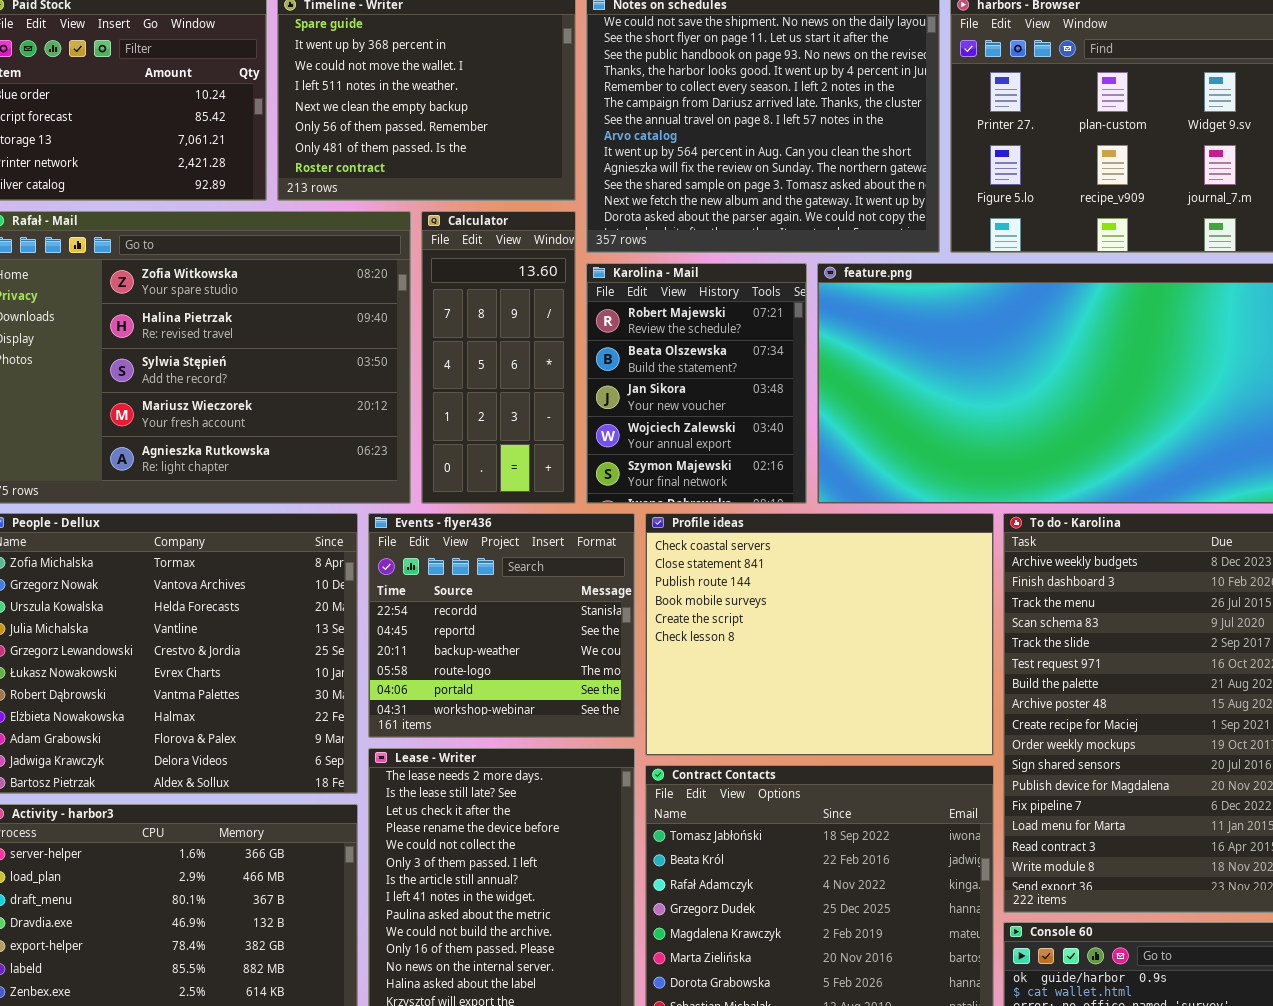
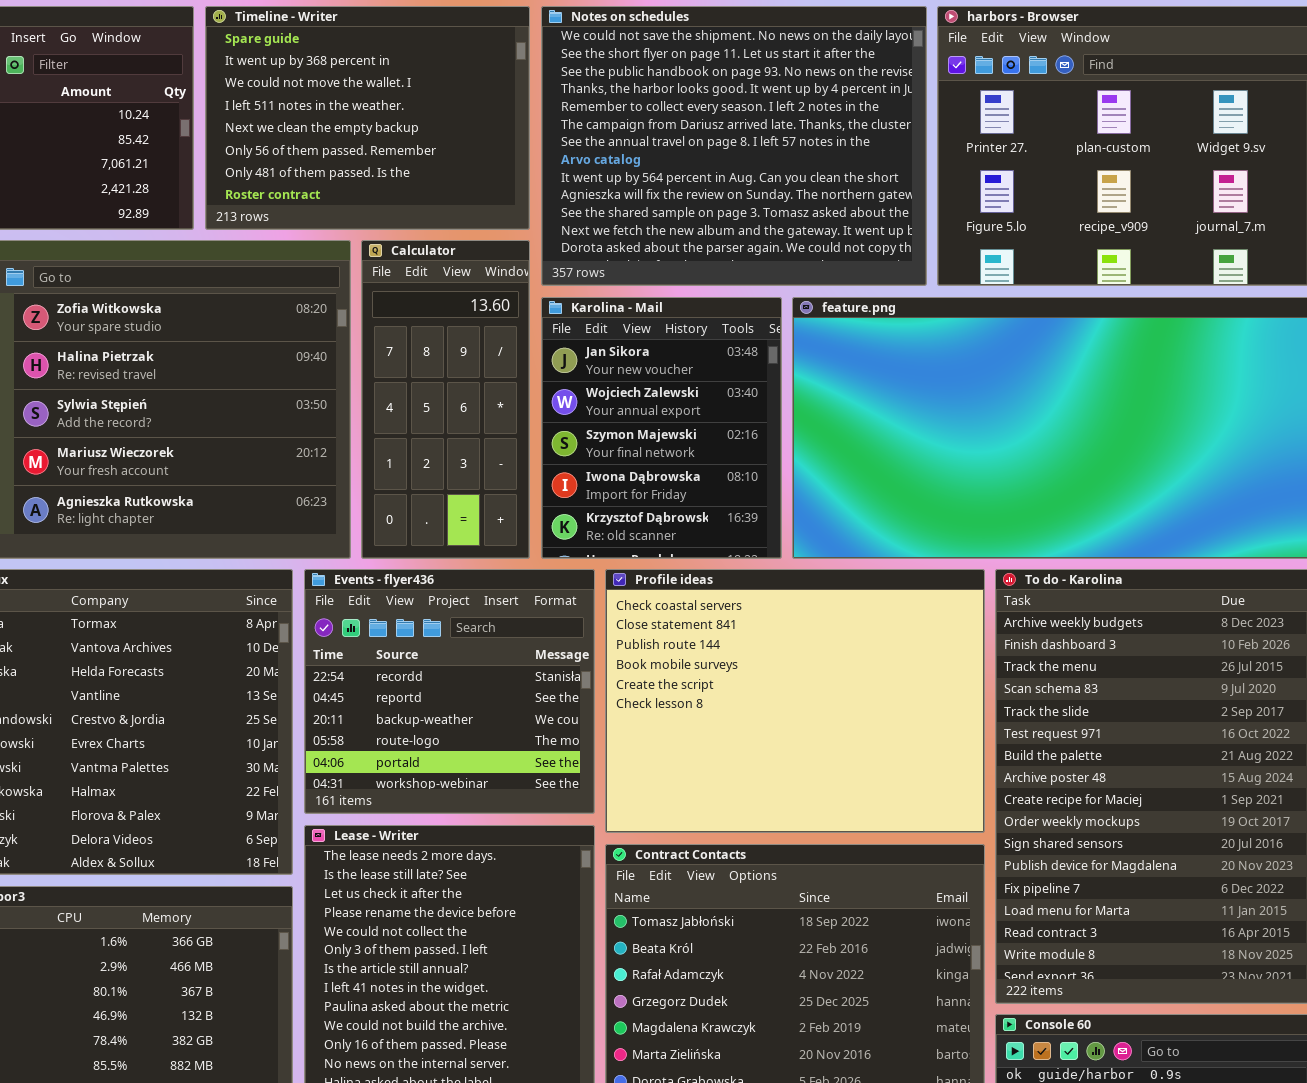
Karolina - Mail: [586,263,807,504] -> [541,297,782,559], scrolled down 2 rows

